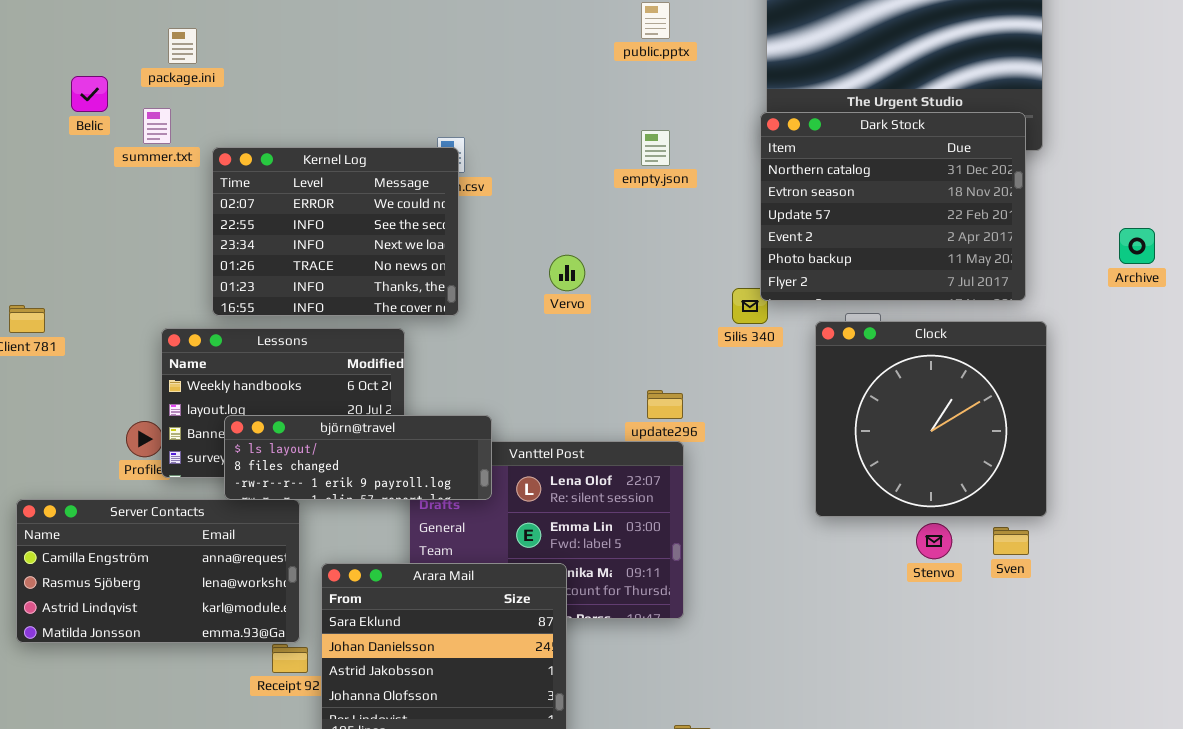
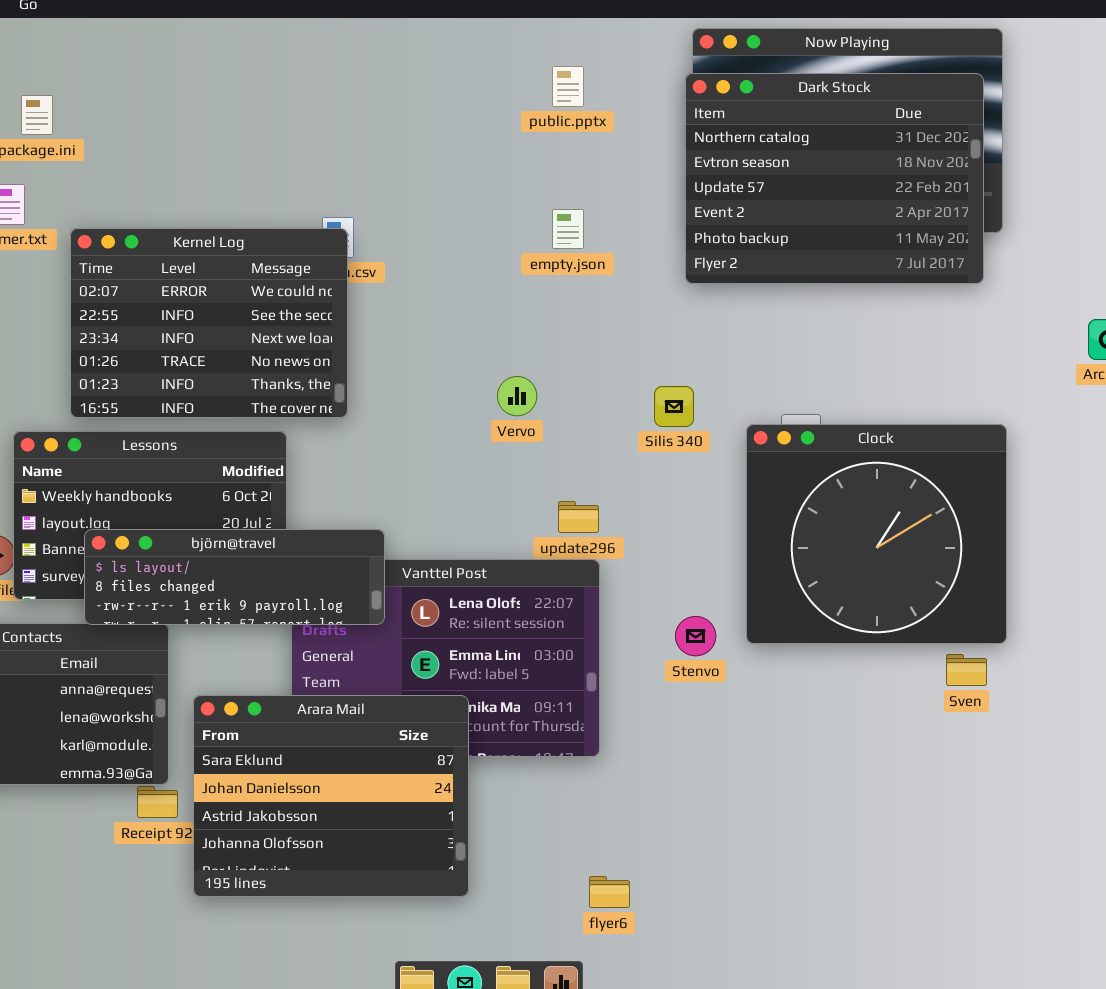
Dark Stock: [760,112,1026,301] -> [685,73,984,284], moved
Vervo: [549,255,585,291] -> [497,376,537,416], moved
Stenvo: [916,523,952,559] -> [675,616,716,656], moved

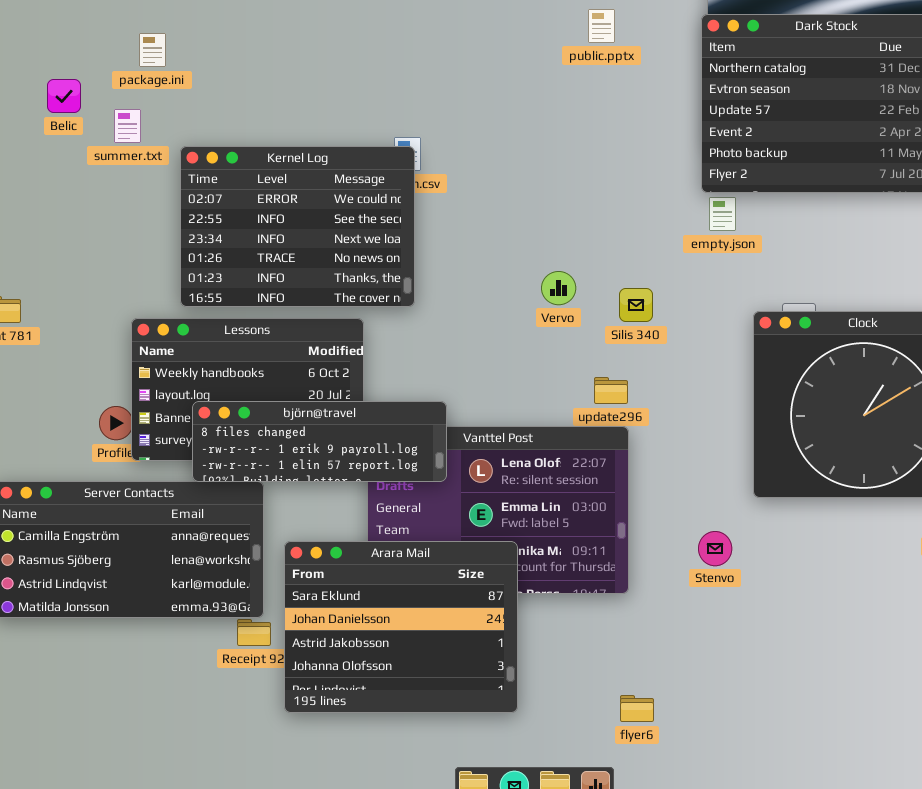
empty.json: [552,209,584,249] -> [709,197,736,231], moved
Silis 340: [654,386,694,427] -> [619,288,653,322], moved
björn@travel: [84,529,385,625] -> [192,401,447,482], scrolled down 1 row
Stenvo: [675,616,716,656] -> [698,531,732,566], moved

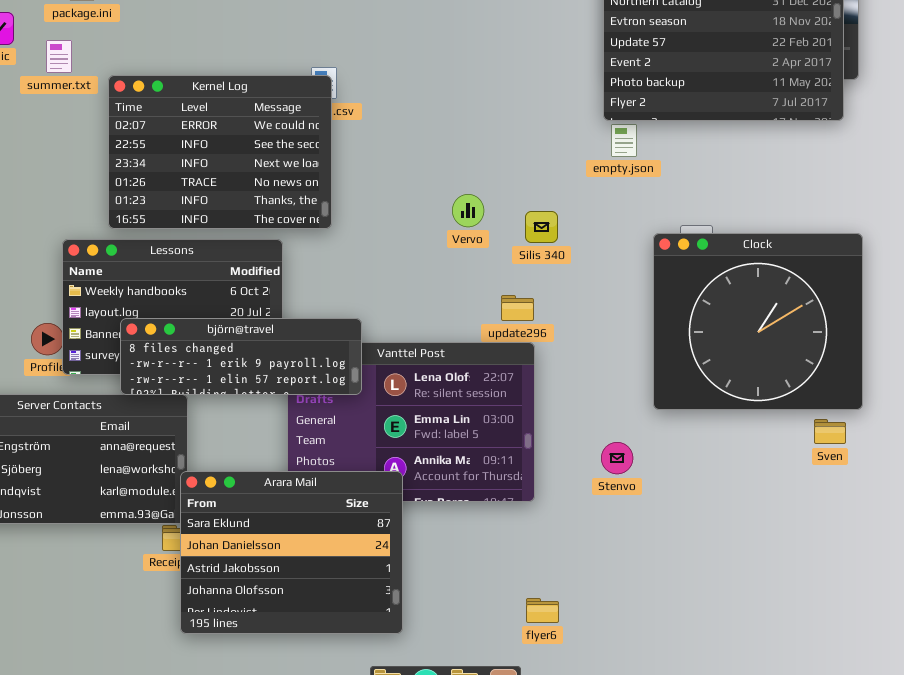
Arara Mail: [284,541,518,713] -> [180,471,403,634], moved

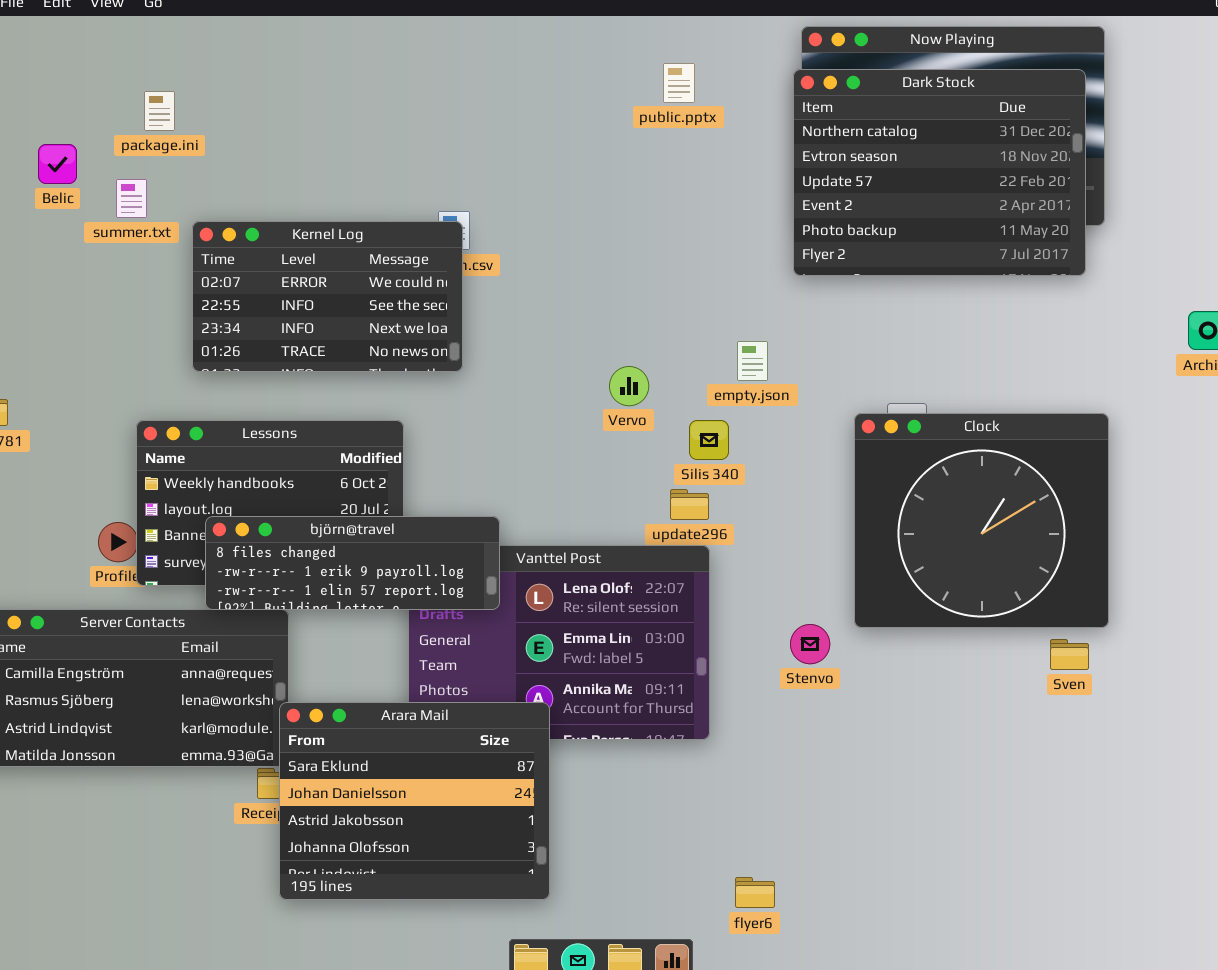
Kernel Log: [108,75,332,229] -> [192,221,463,372], resized
empty.json: [611,124,637,157] -> [737,341,768,381], moved
Silis 340: [525,211,558,243] -> [689,420,729,460], moved
Stenvo: [601,442,633,474] -> [790,624,830,664], moved
flyer6: [526,598,559,623] -> [735,877,775,908], moved

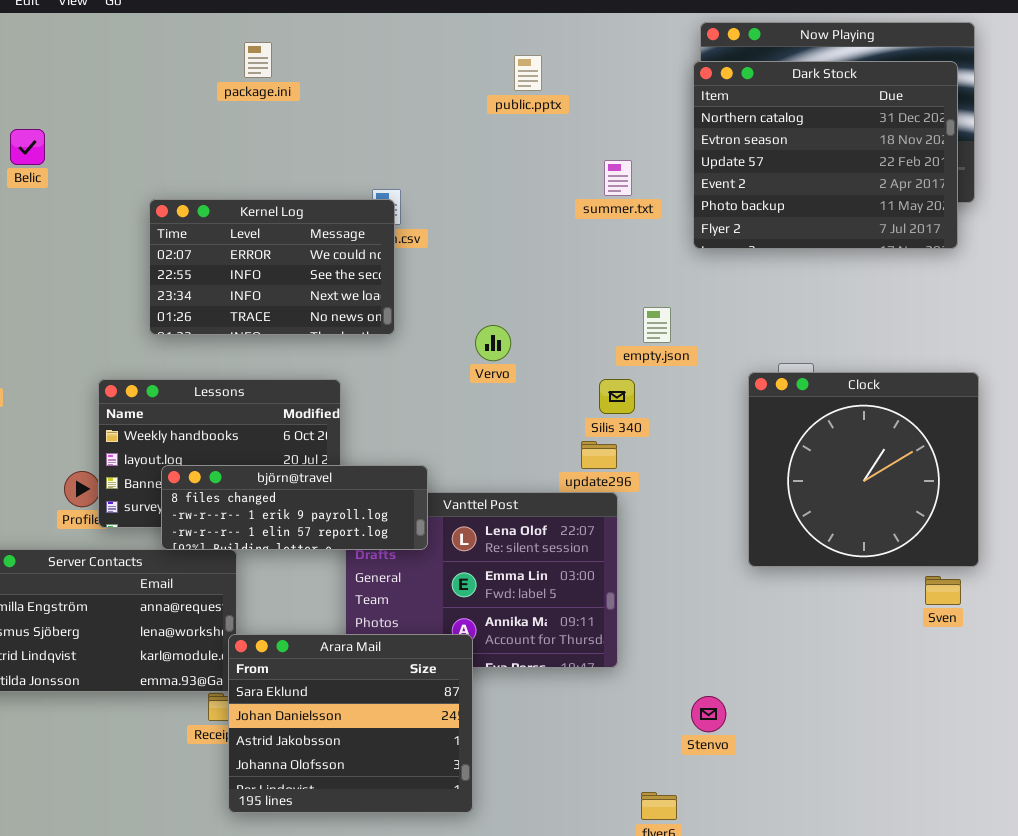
public.pptx: [663,63,695,103] -> [514,55,542,91], moved
package.ini: [144,91,175,131] -> [244,42,272,78], moved
summer.txt: [116,179,147,218] -> [604,160,632,196], moved
Vervo: [609,366,649,406] -> [475,325,511,361], moved
Stenvo: [790,624,830,664] -> [691,696,726,732], moved

